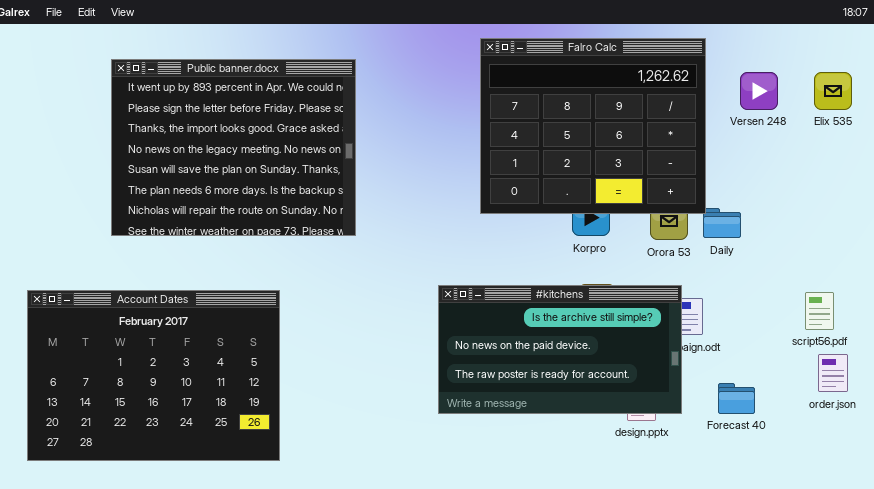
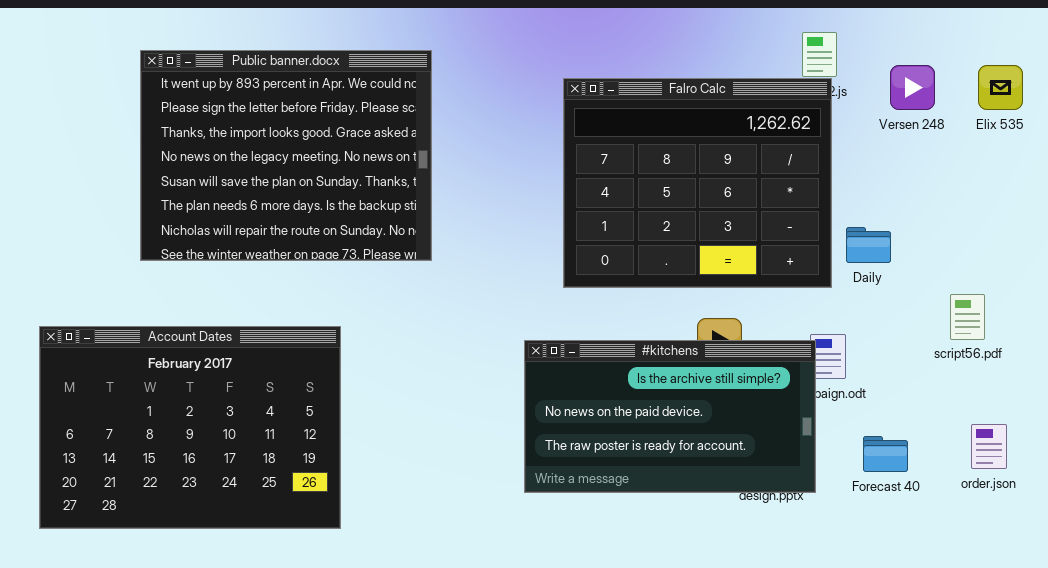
Falro Calc: [480,38,706,214] -> [563,78,832,288], moved
#kitchens: [438,285,682,414] -> [524,340,816,493], moved
script56.pdf: [805,292,834,330] -> [950,294,985,340], moved
order.json: [818,354,848,392] -> [971,424,1007,469], moved

